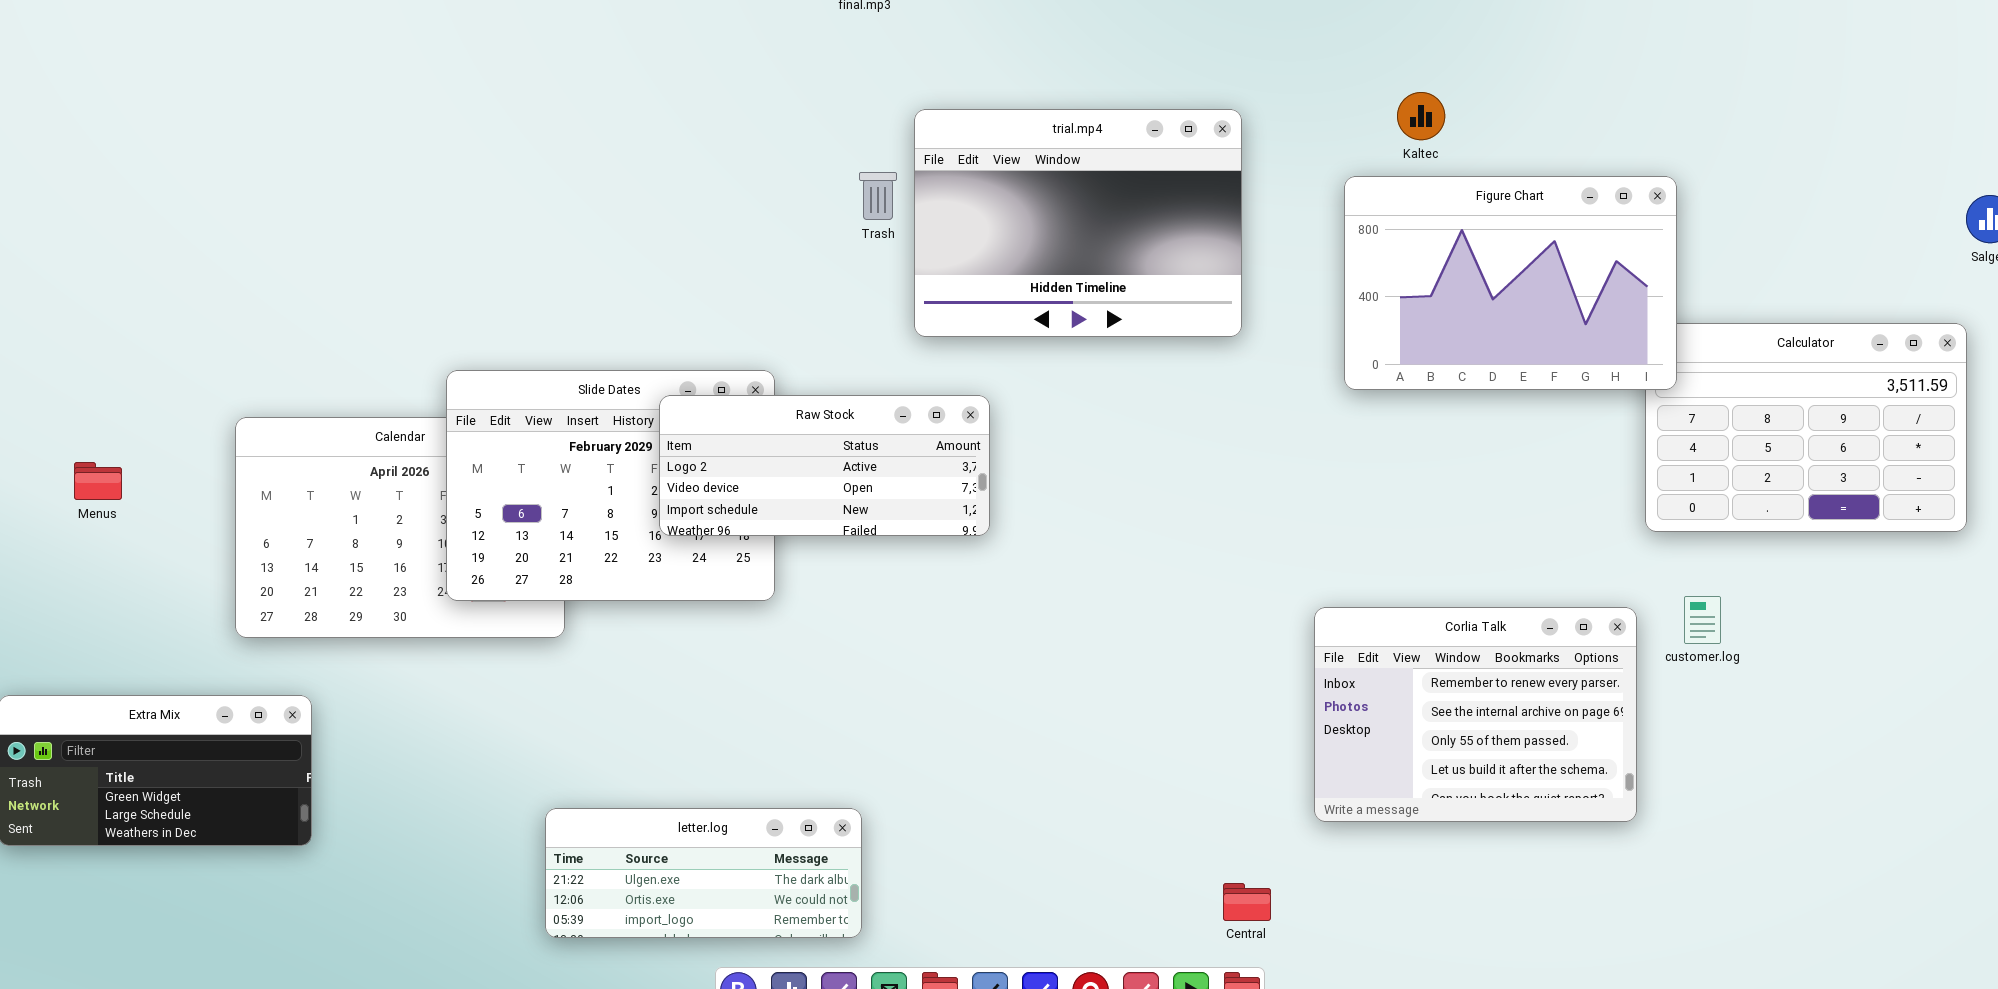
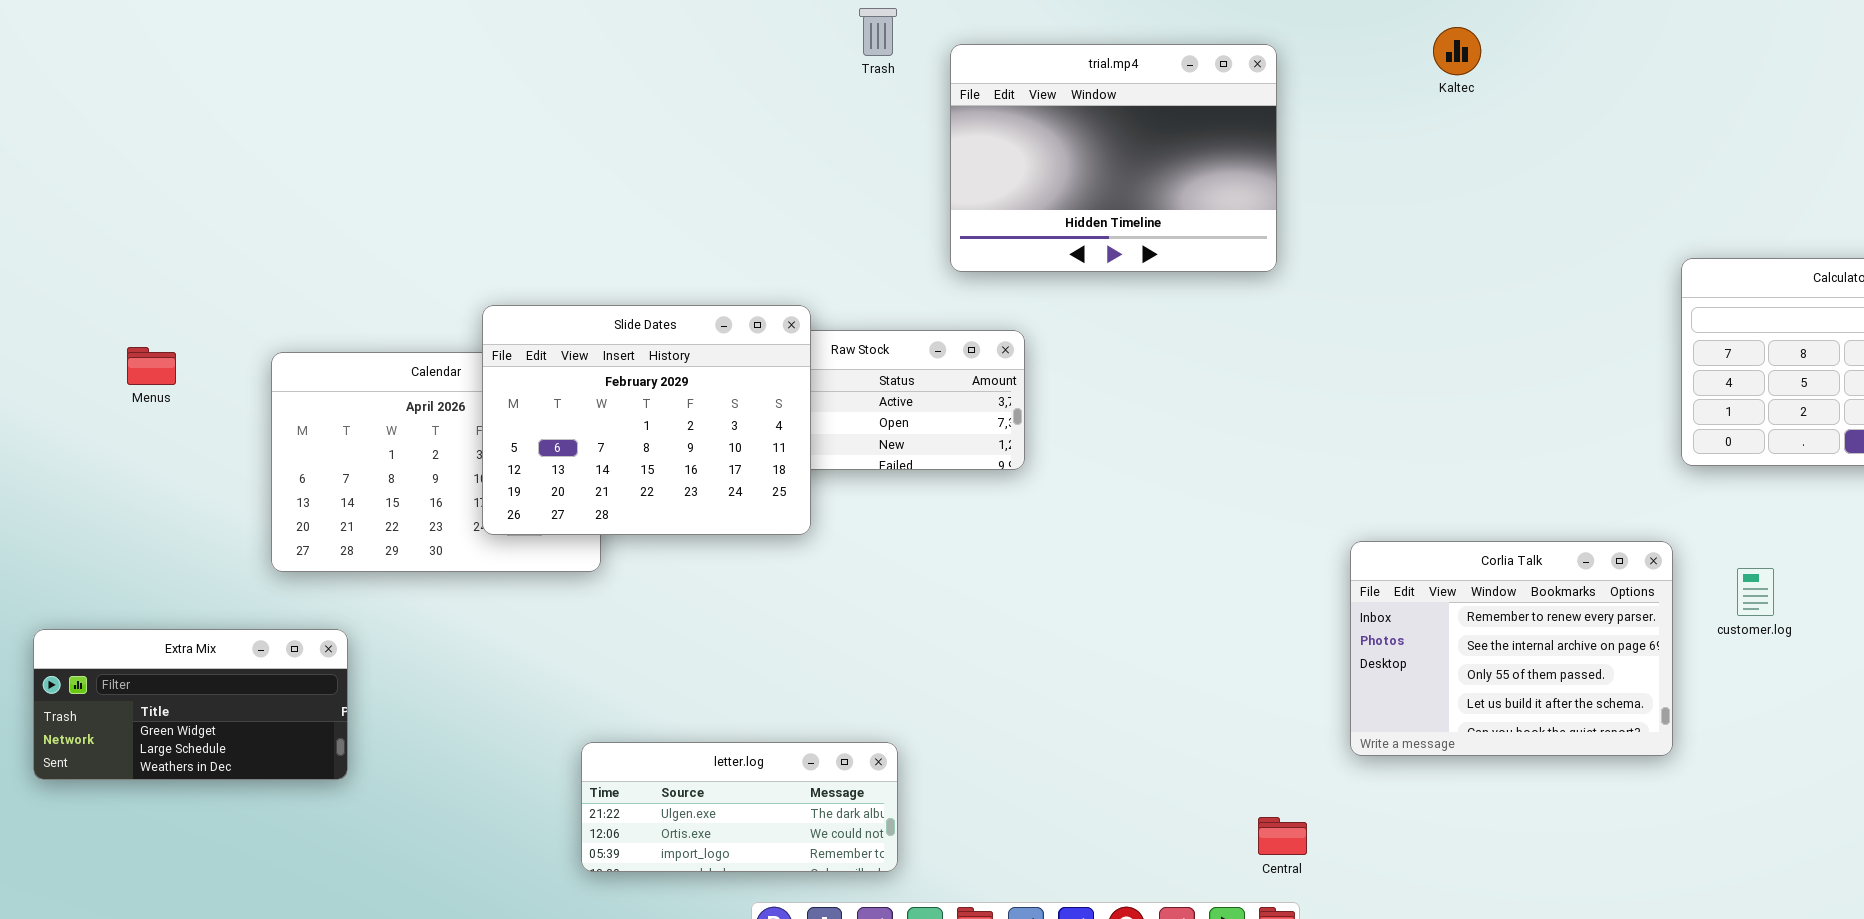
Trash: [859,172,897,220] -> [859,8,897,56], moved
Figure Chart: [1344,176,1677,390] -> none, closed
Slide Dates: [446,370,775,601] -> [482,305,811,535], raised
Menus: [74,462,122,500] -> [127,347,176,385], moved
customer.log: [1684,596,1721,644] -> [1737,568,1774,616], moved

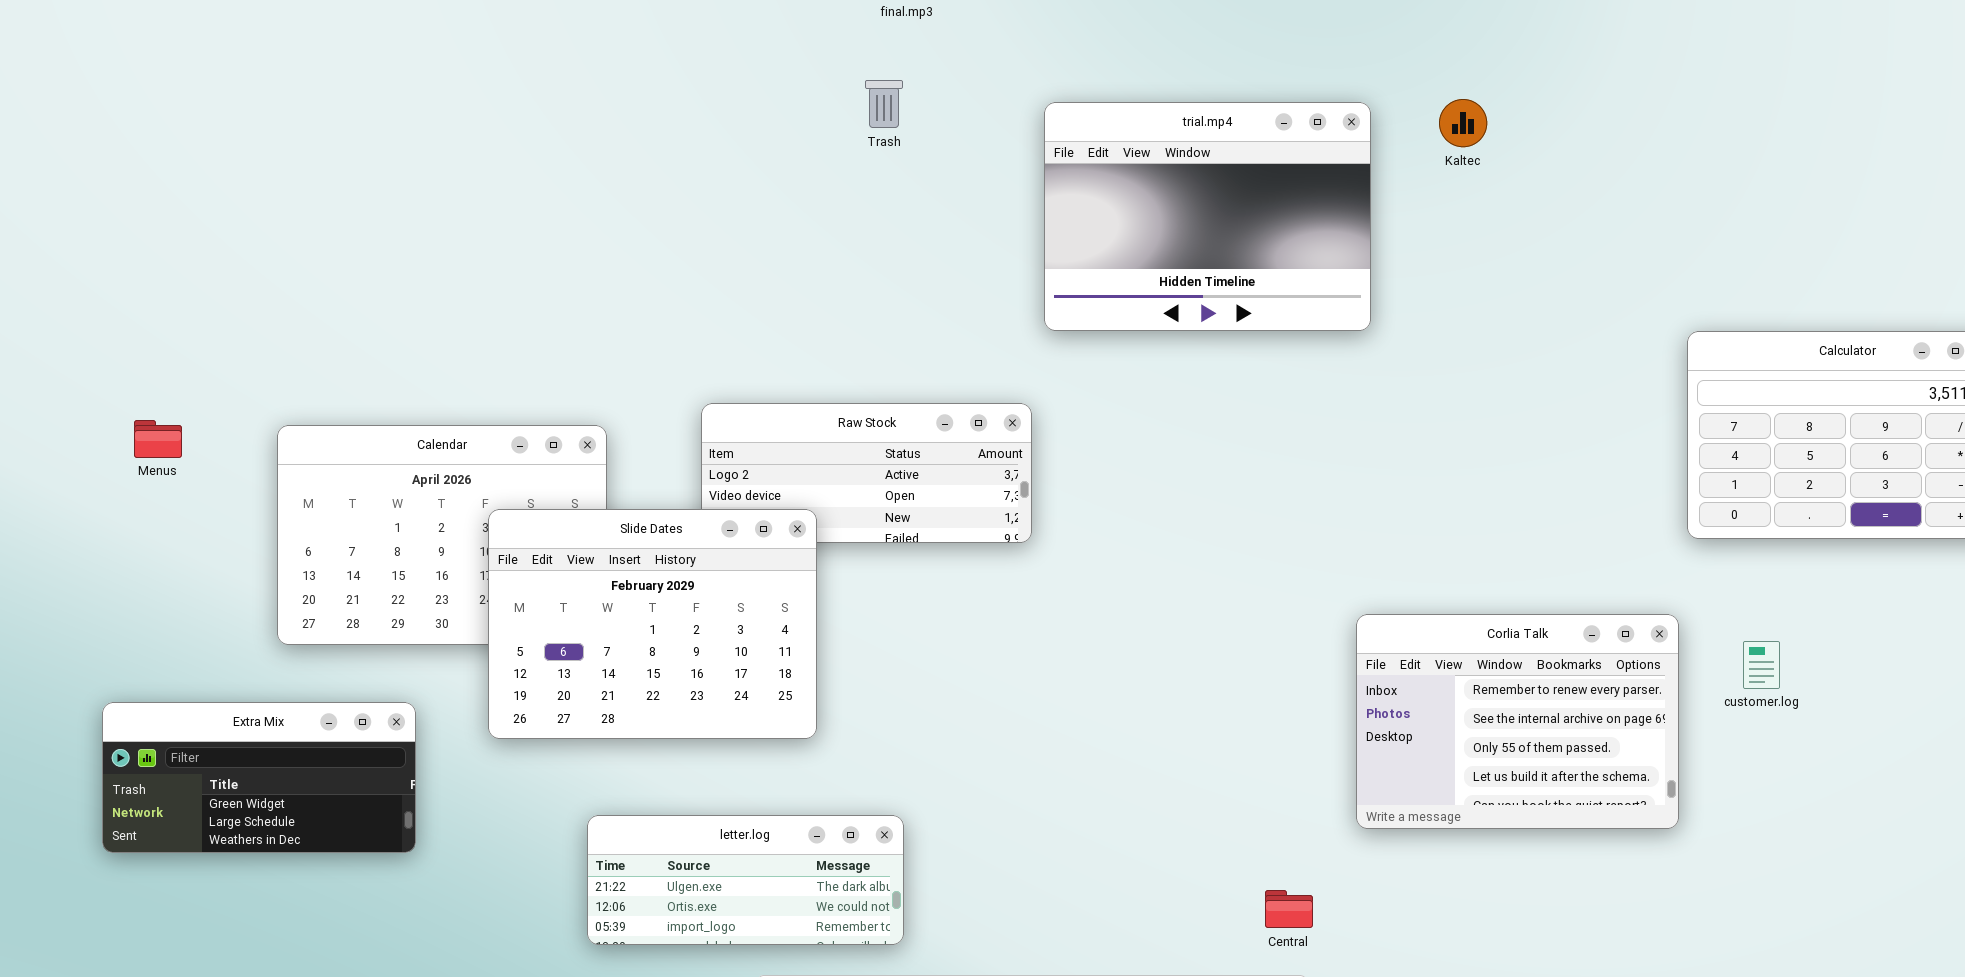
trial.mp4: [950,44,1277,272] -> [1044,102,1371,331], moved
Slide Dates: [482,305,811,535] -> [488,509,817,739], moved
Extra Mix: [33,629,348,780] -> [102,702,416,853], moved

